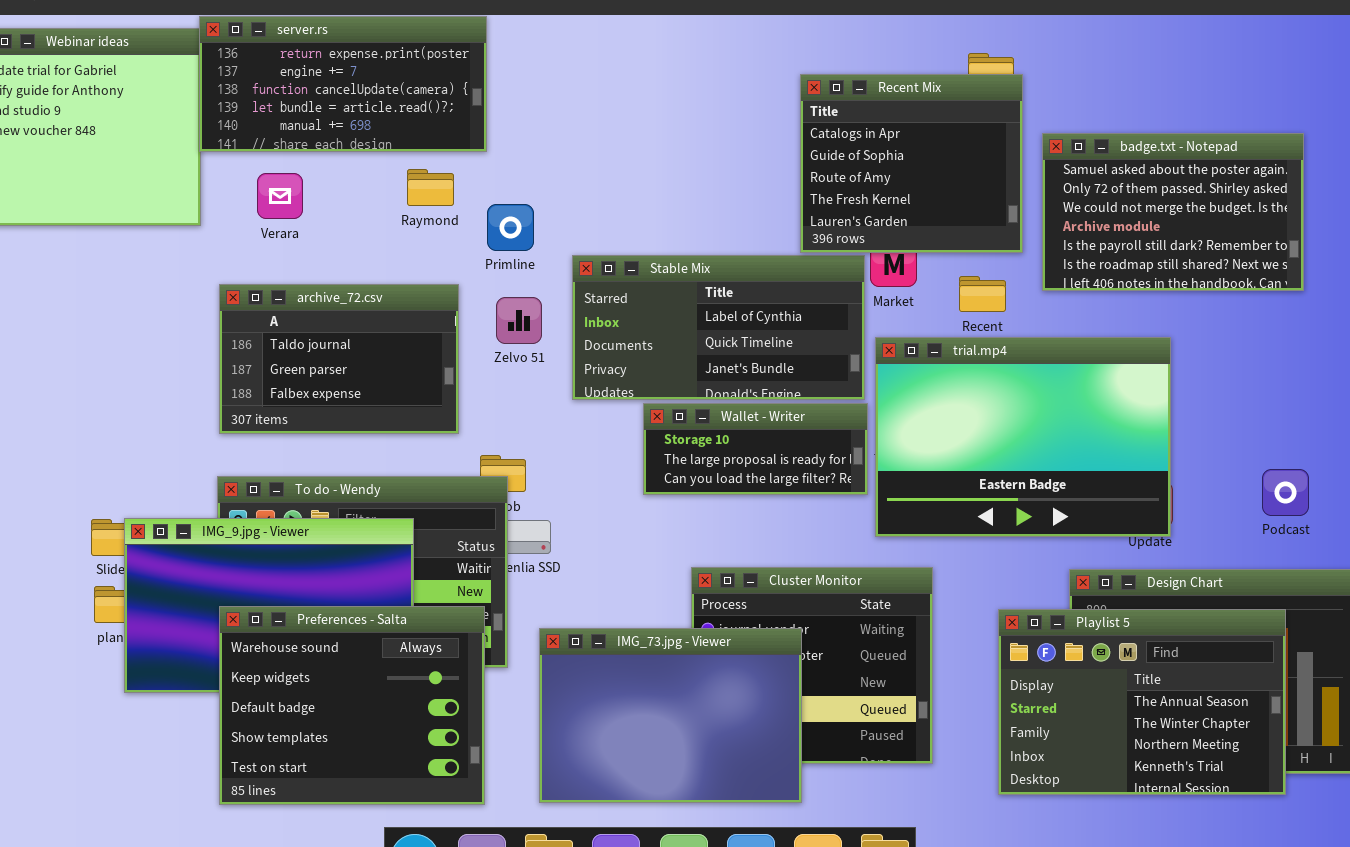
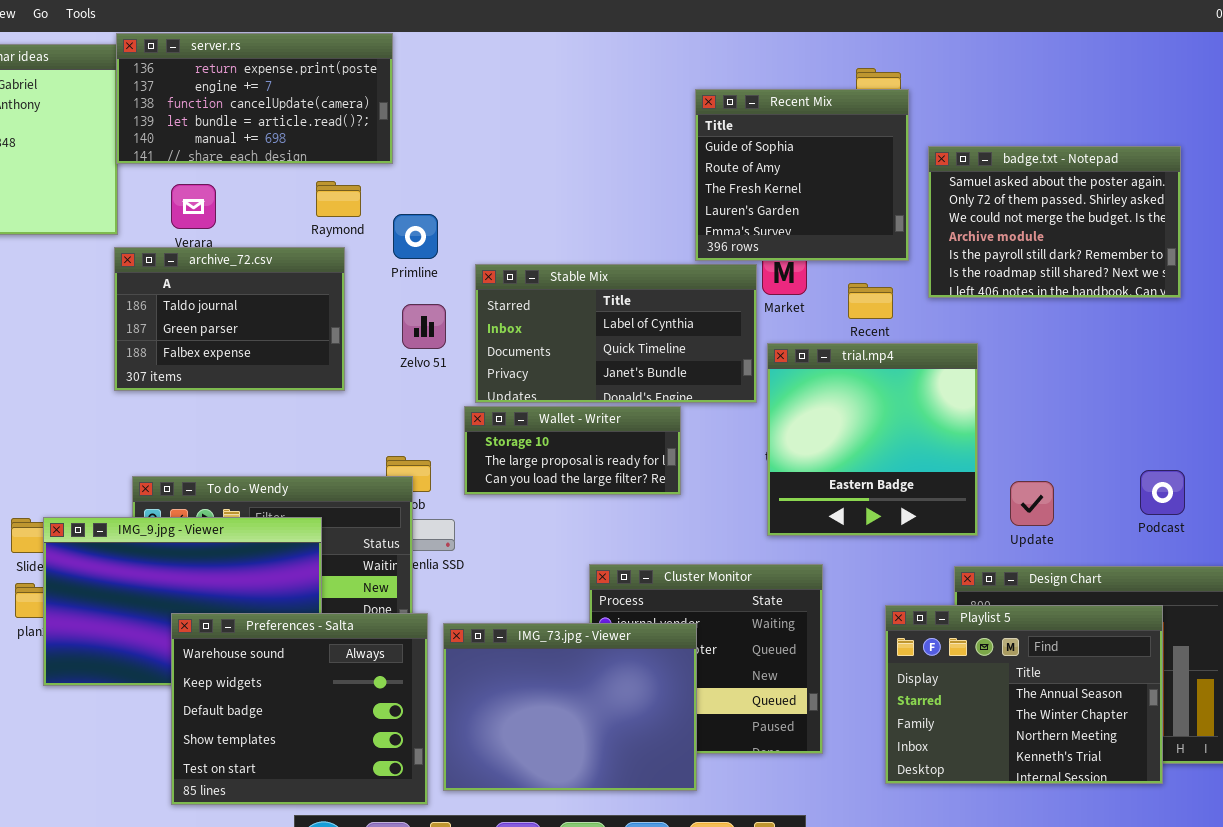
Recent Mix: [800,74,1023,253] -> [695,89,909,261], scrolled down 1 row
archive_72.csv: [219,284,459,434] -> [114,247,345,391], moved
trial.mp4: [875,337,1171,537] -> [767,343,978,536], resized
Wallet - Writer: [643,403,868,495] -> [464,406,681,495], moved
Preferences - Salta: [219,606,485,805] -> [171,613,428,805], moved

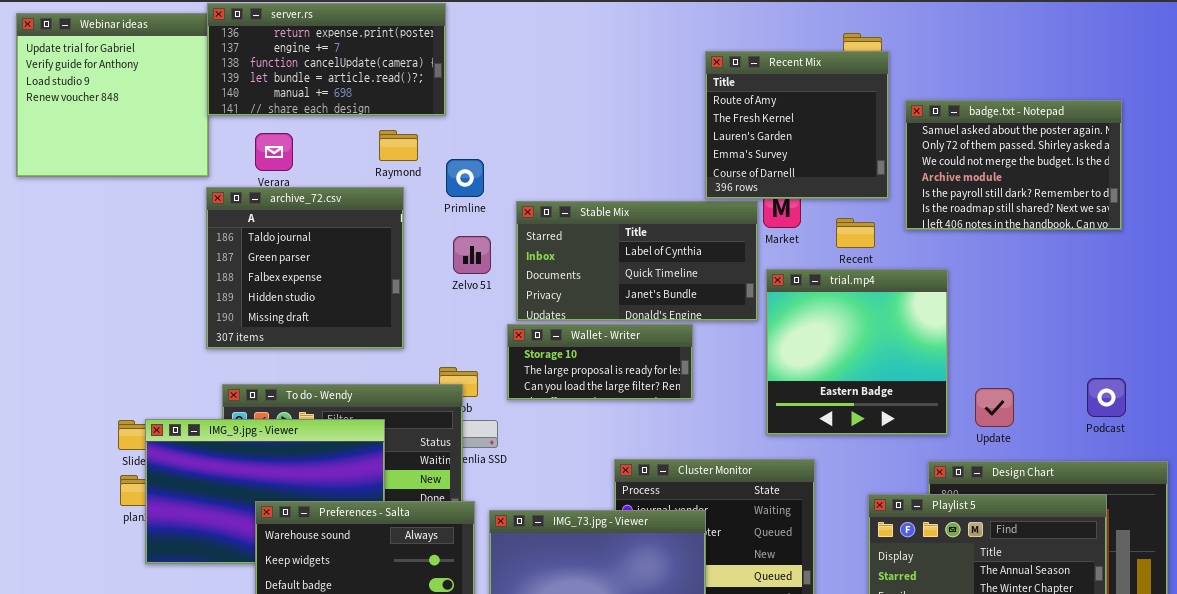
Recent Mix: [695,89,909,261] -> [705,51,889,199], scrolled down 1 row
archive_72.csv: [114,247,345,391] -> [206,187,404,349], resized

